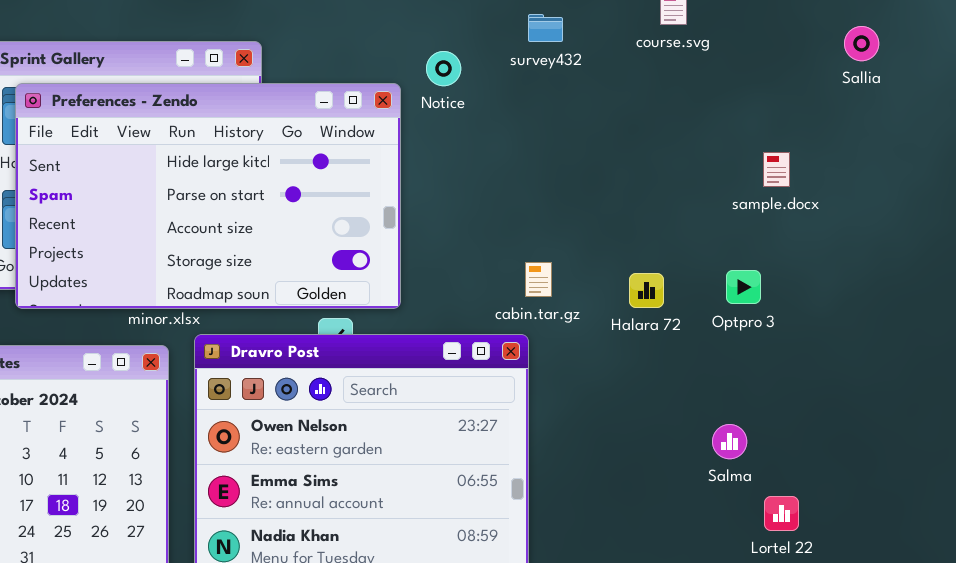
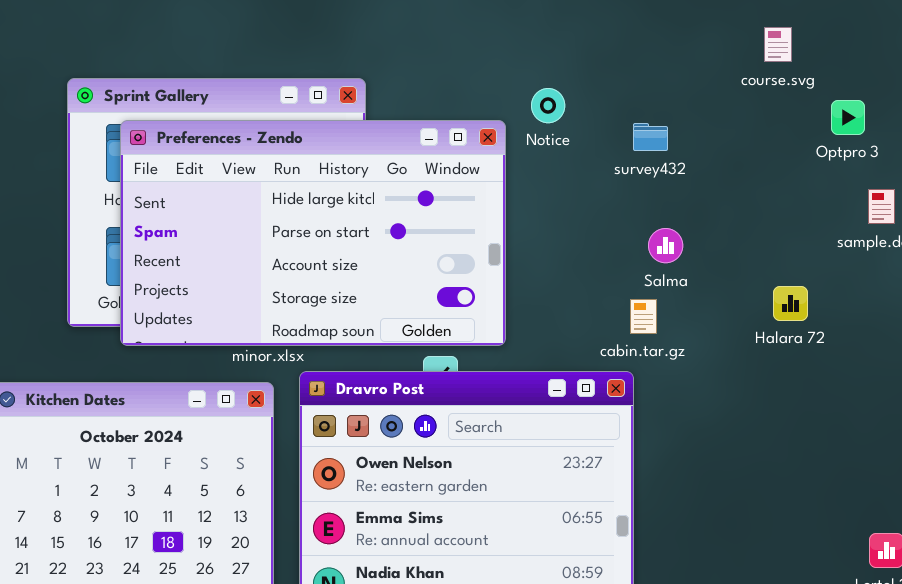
survey432: [528,14,563,42] -> [633,123,668,151], moved
Optpro 3: [726,270,761,304] -> [831,100,865,135], moved
Halara 72: [629,273,664,308] -> [773,286,808,321], moved
Salma: [712,424,747,459] -> [648,228,683,263], moved

